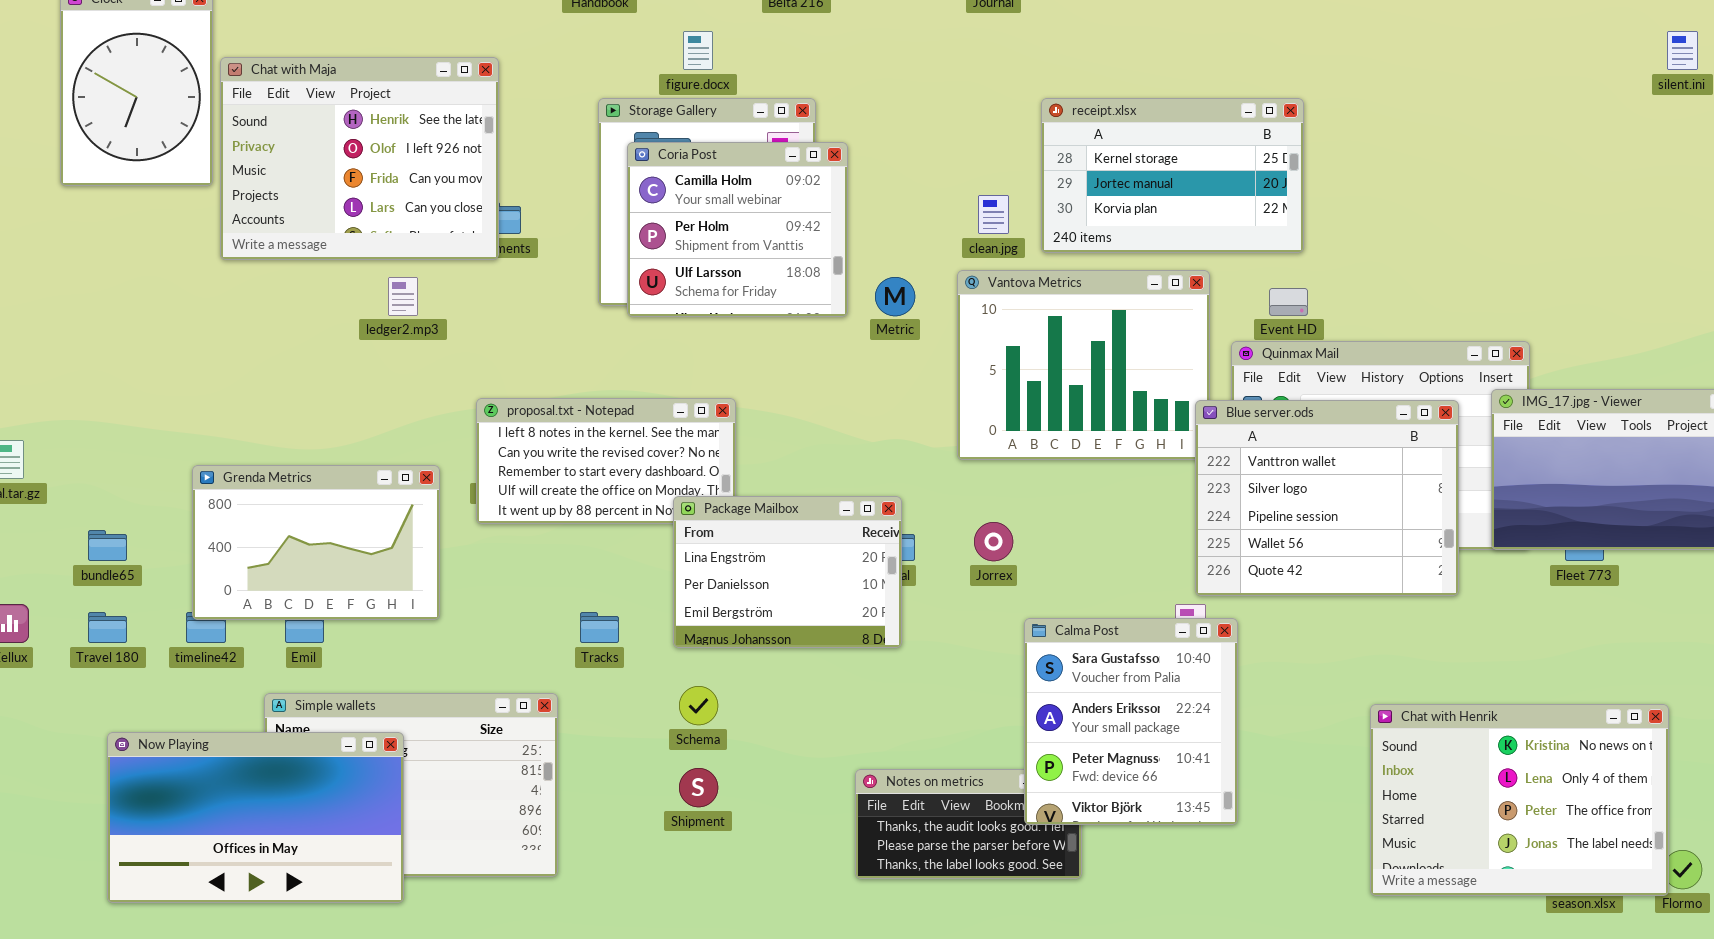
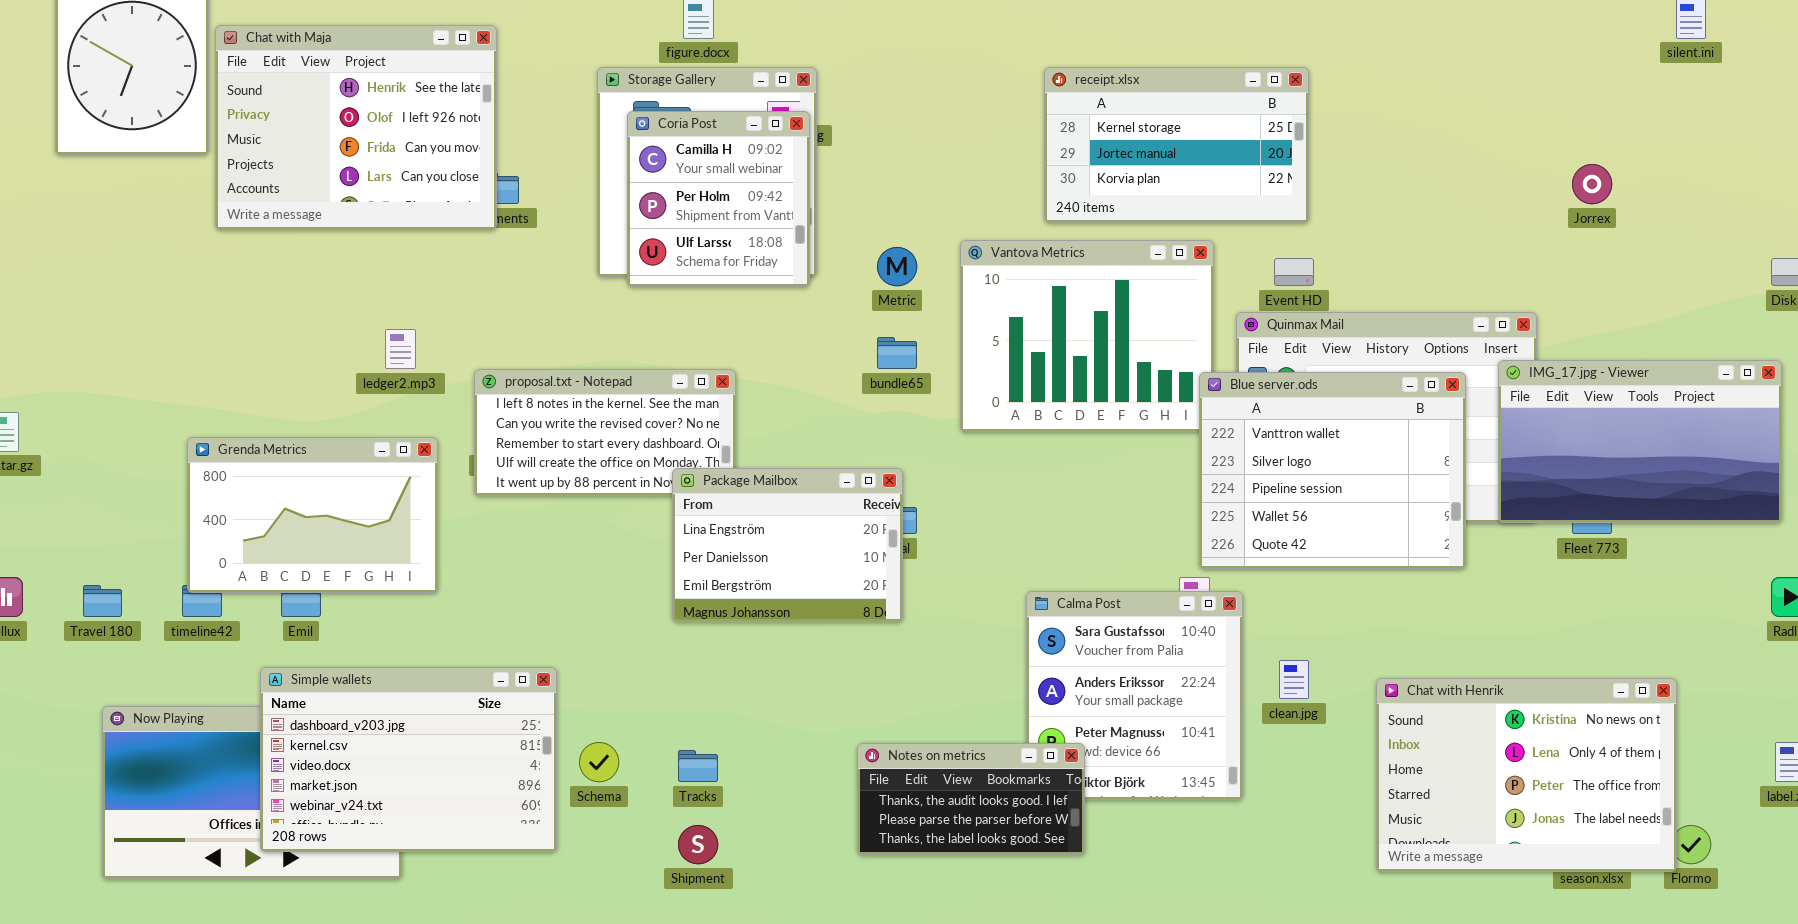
Coria Post: [627,142,848,317] -> [627,111,810,287], resized
clean.jpg: [978,195,1009,234] -> [1279,660,1309,699], moved
ledger2.mp3: [388,277,418,316] -> [385,329,416,369], moved
Jorrex: [974,522,1013,561] -> [1572,164,1612,204], moved
bundle65: [88,530,127,561] -> [877,337,917,369], moved
Tracks: [580,612,619,643] -> [678,750,718,782], moved
Schema: [679,686,718,725] -> [579,742,619,782], moved
Simple wallets: [264,693,558,877] -> [260,667,557,852], raised
Shipment: [679,768,718,807] -> [678,825,718,864], moved
Notes on metrics: [855,769,1082,879] -> [857,743,1085,855], raised

